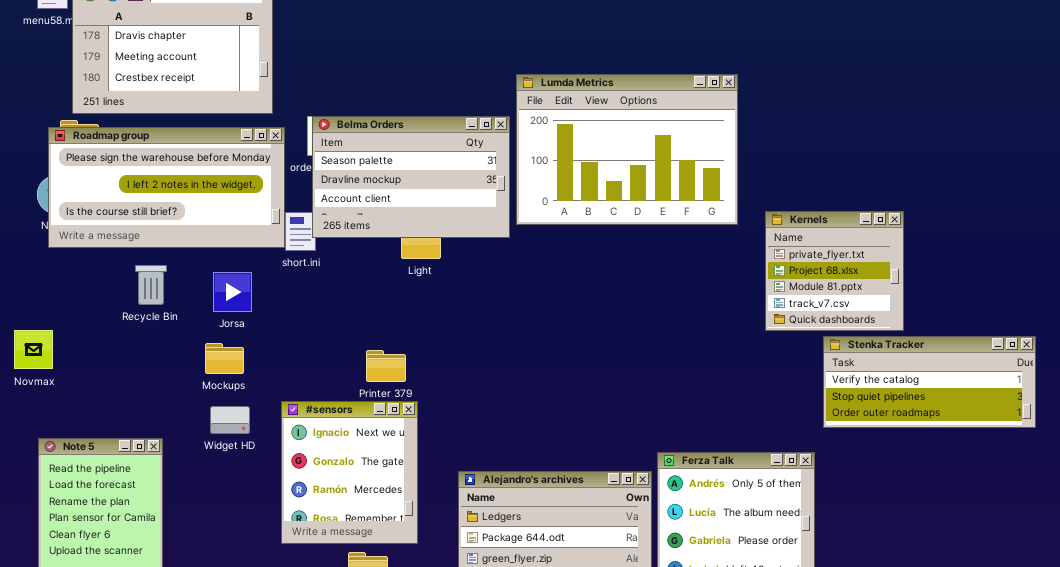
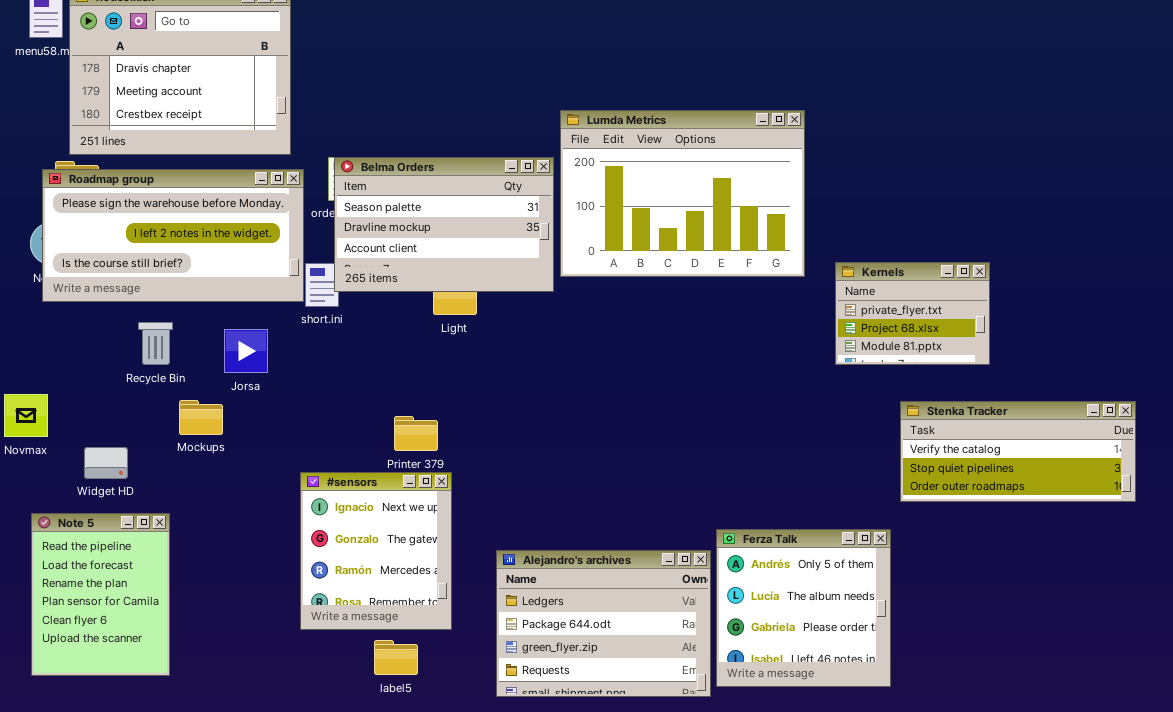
Kernels: [765,211,904,331] -> [835,262,990,365], resized
Mockups: [205,343,244,374] -> [179,400,223,435], moved
Widget HD: [210,406,250,434] -> [84,447,128,479], moved

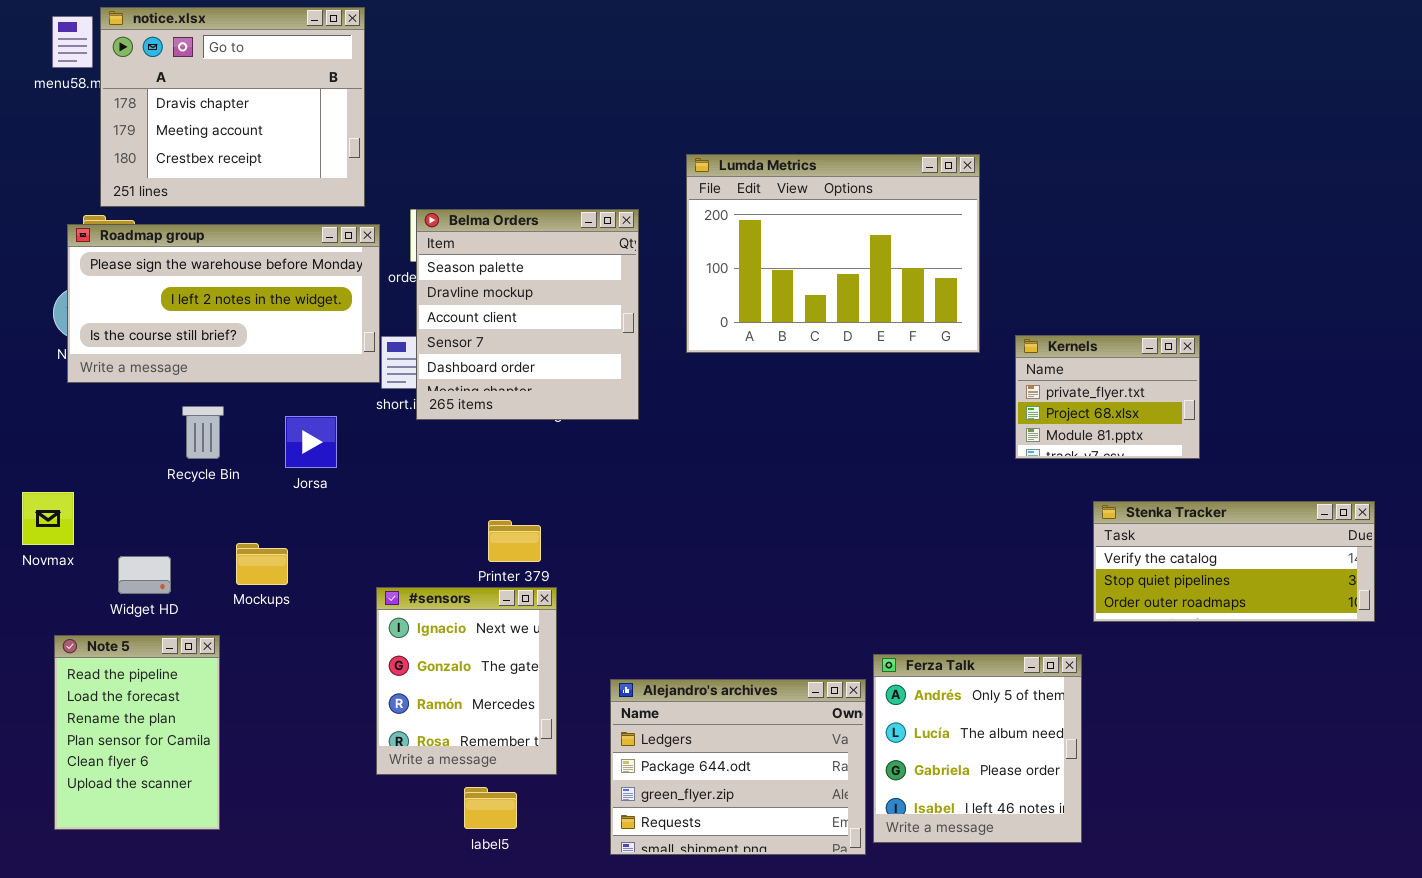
Belma Orders: [334,157,554,292] -> [416,209,639,420], resized
Mockups: [179,400,223,435] -> [236,543,288,585], moved

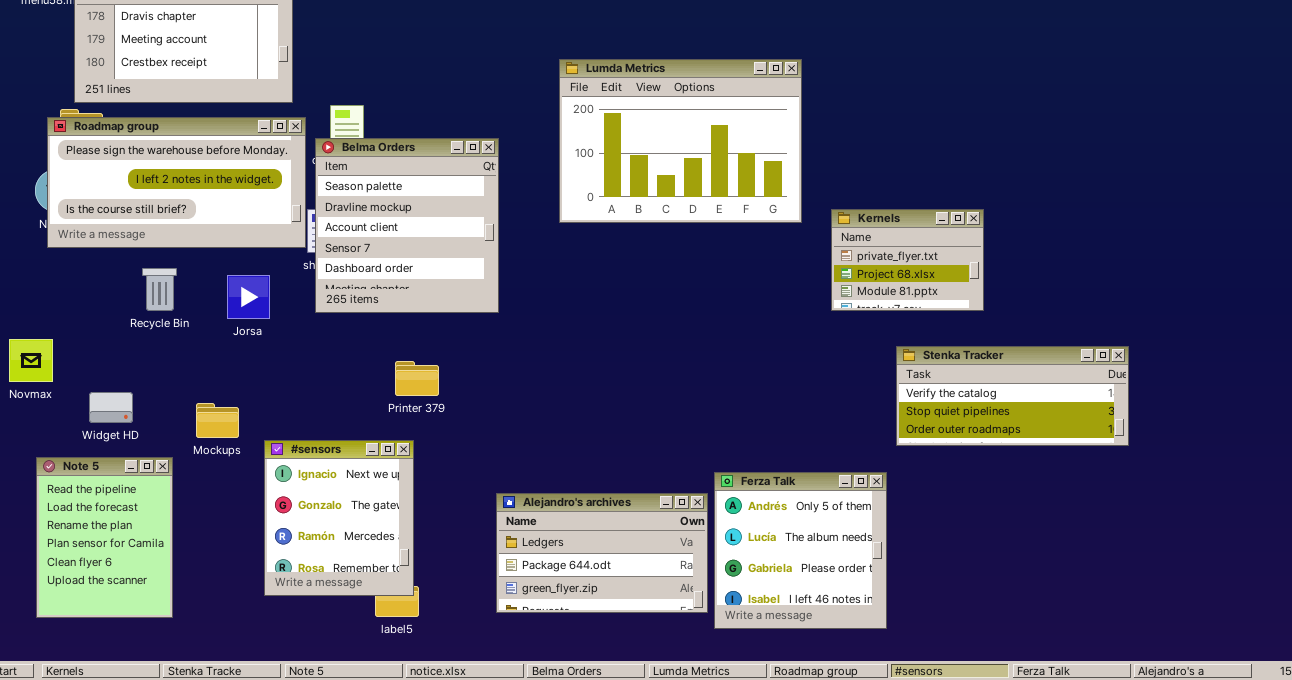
Belma Orders: [416,209,639,420] -> [315,138,499,313], moved
Mockups: [236,543,288,585] -> [196,403,239,438], moved
#sensors: [376,587,557,775] -> [264,440,414,596], moved
Alejandro's archives: [610,679,866,855] -> [496,493,708,613], resized

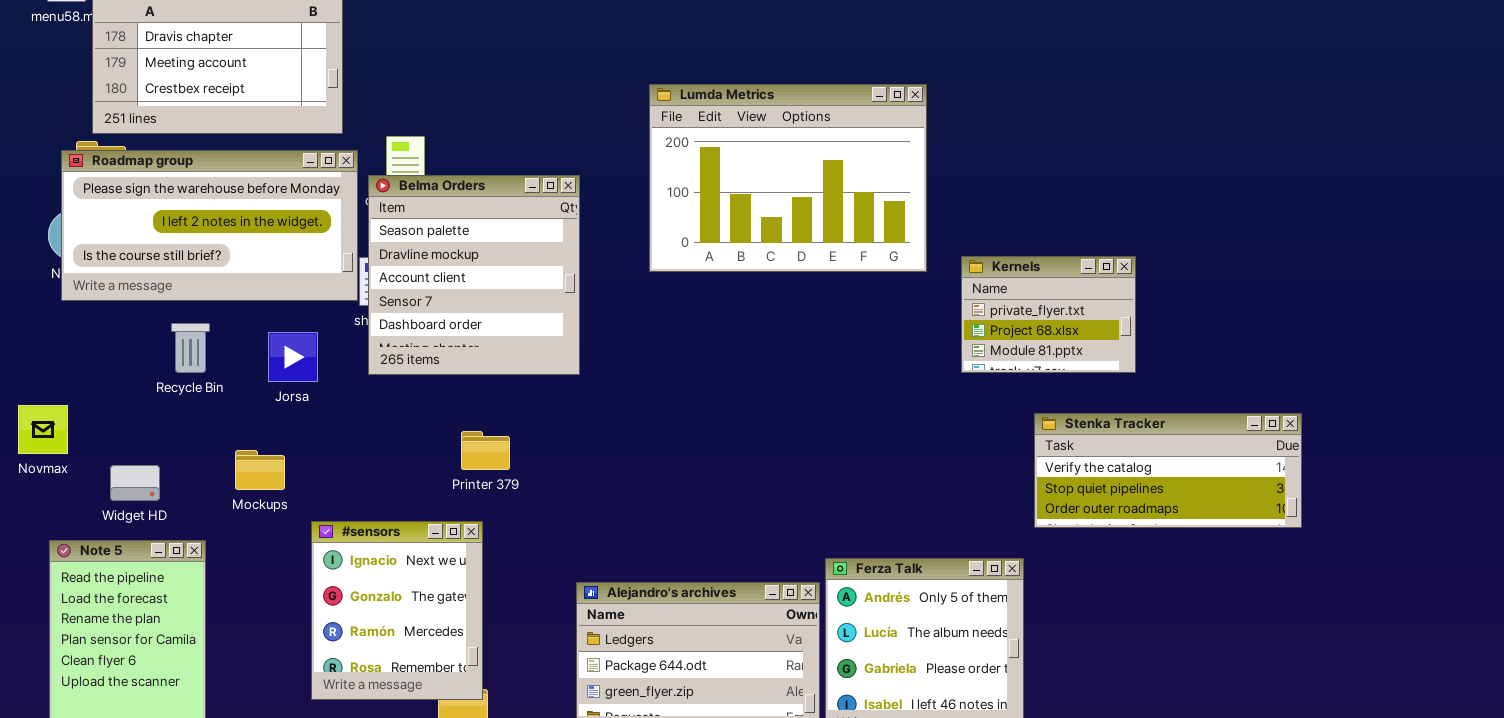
Mockups: [196,403,239,438] -> [235,450,285,490], moved

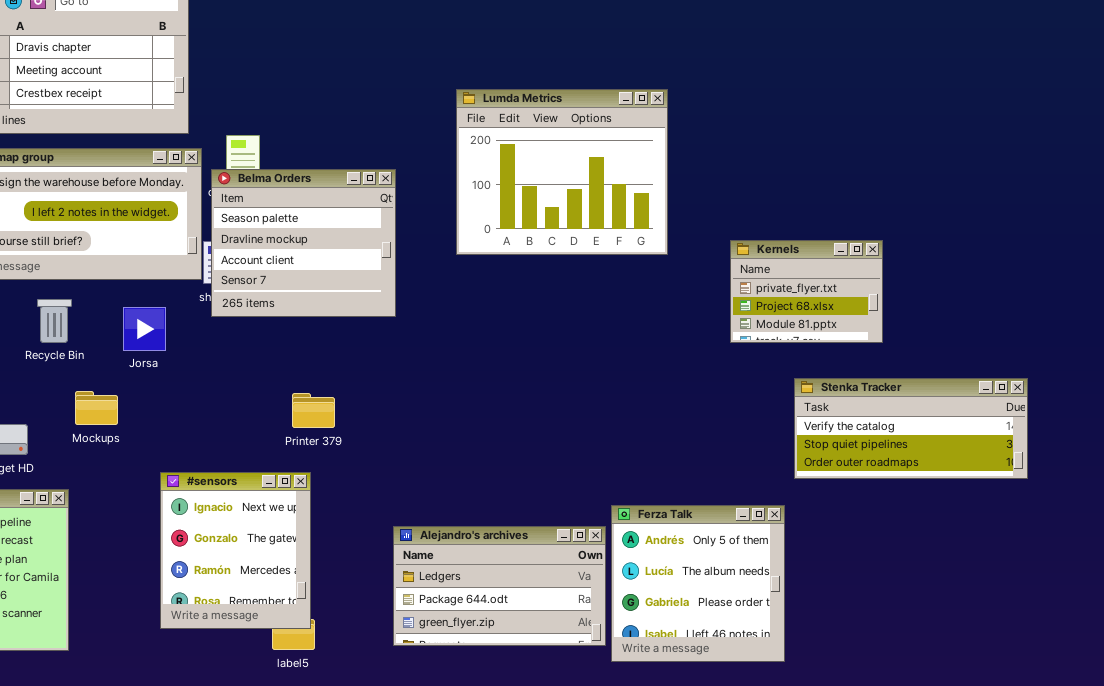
Lumda Metrics: [649,84,927,272] -> [456,89,668,255], resized
Belma Orders: [368,175,580,375] -> [211,169,396,317], resized
Mockups: [235,450,285,490] -> [75,391,118,425], moved

